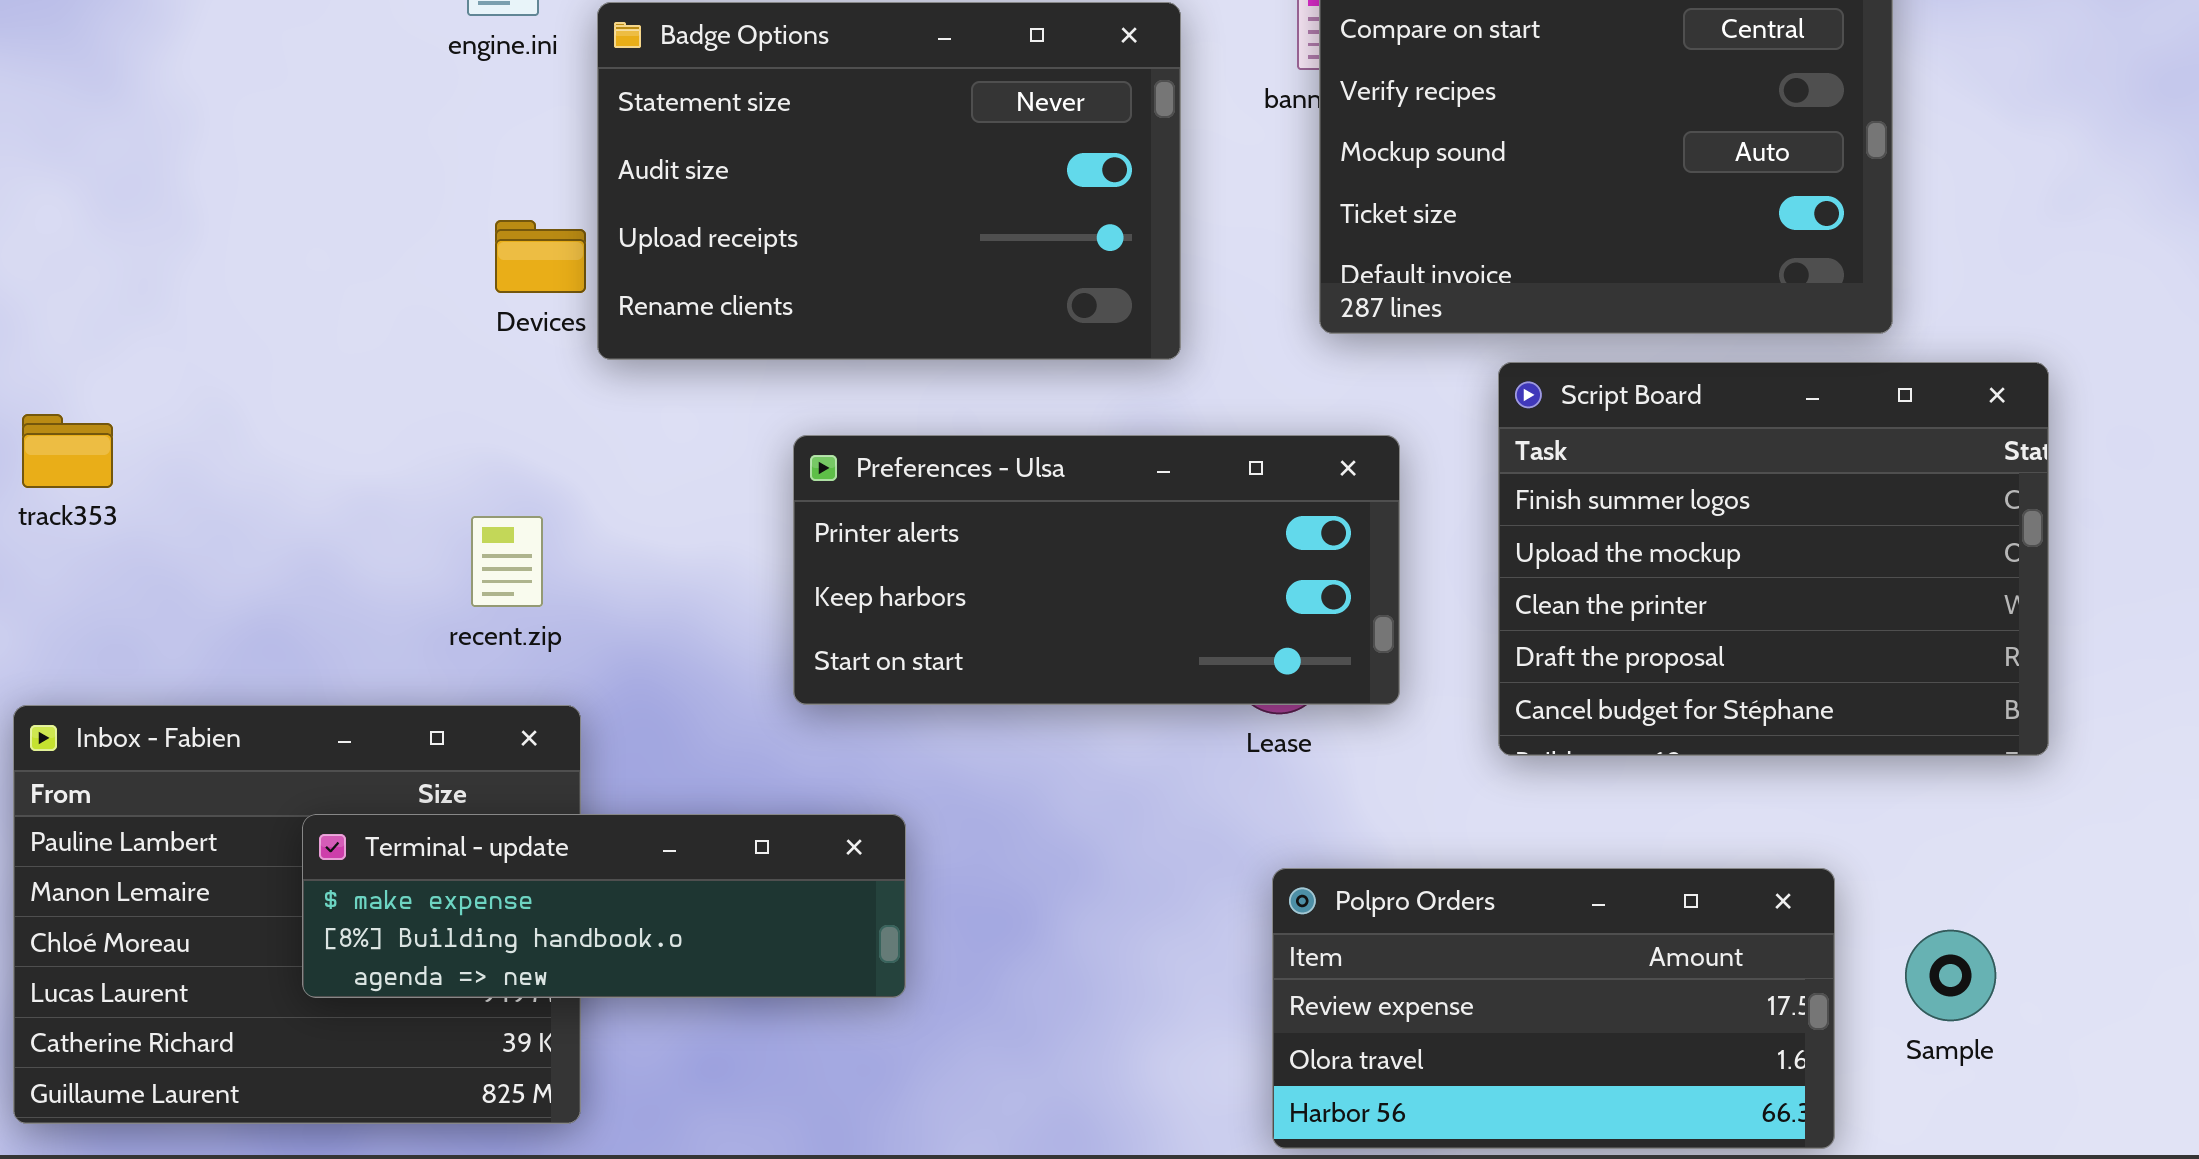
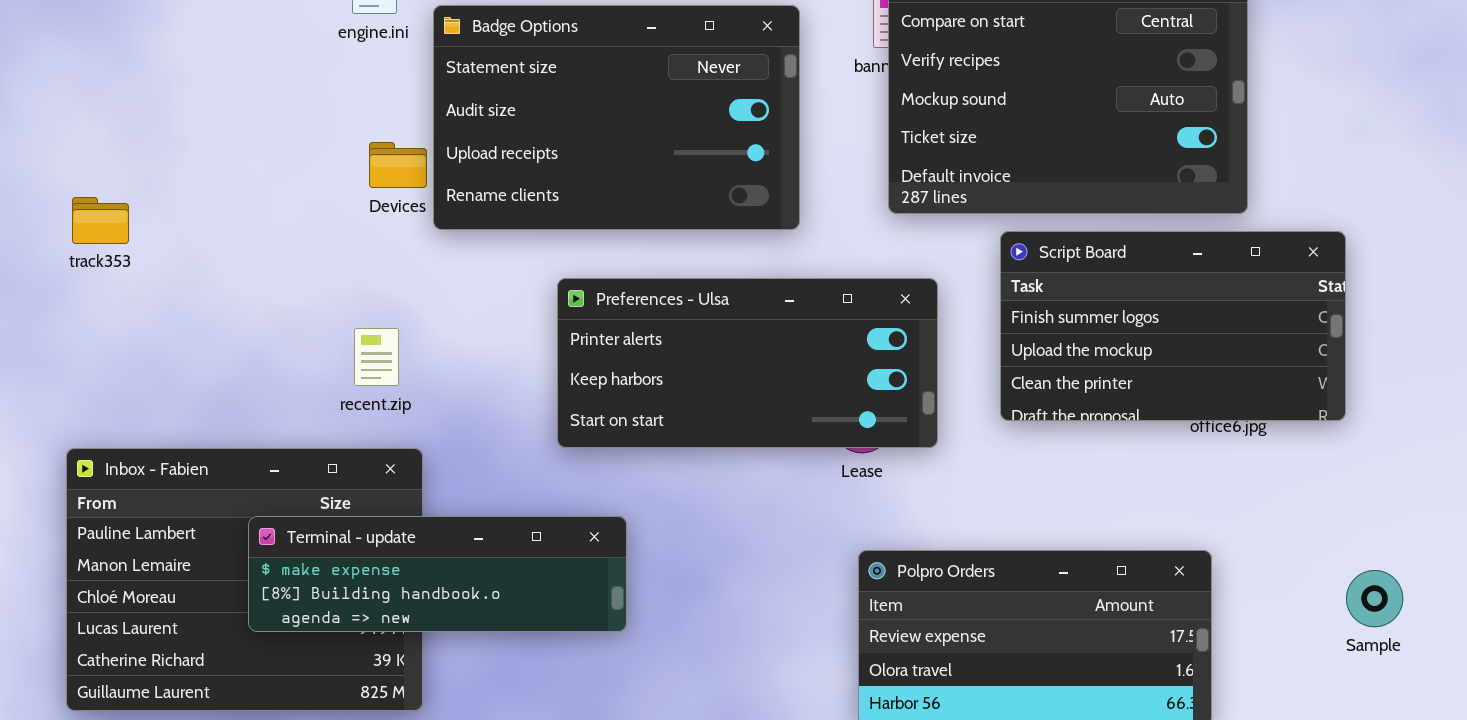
Script Board: [1498,362,2049,756] -> [1000,231,1346,421], resized
track353: [22,414,113,488] -> [72,197,129,244], moved
Sample: [1905,930,1996,1021] -> [1346,570,1403,627], moved

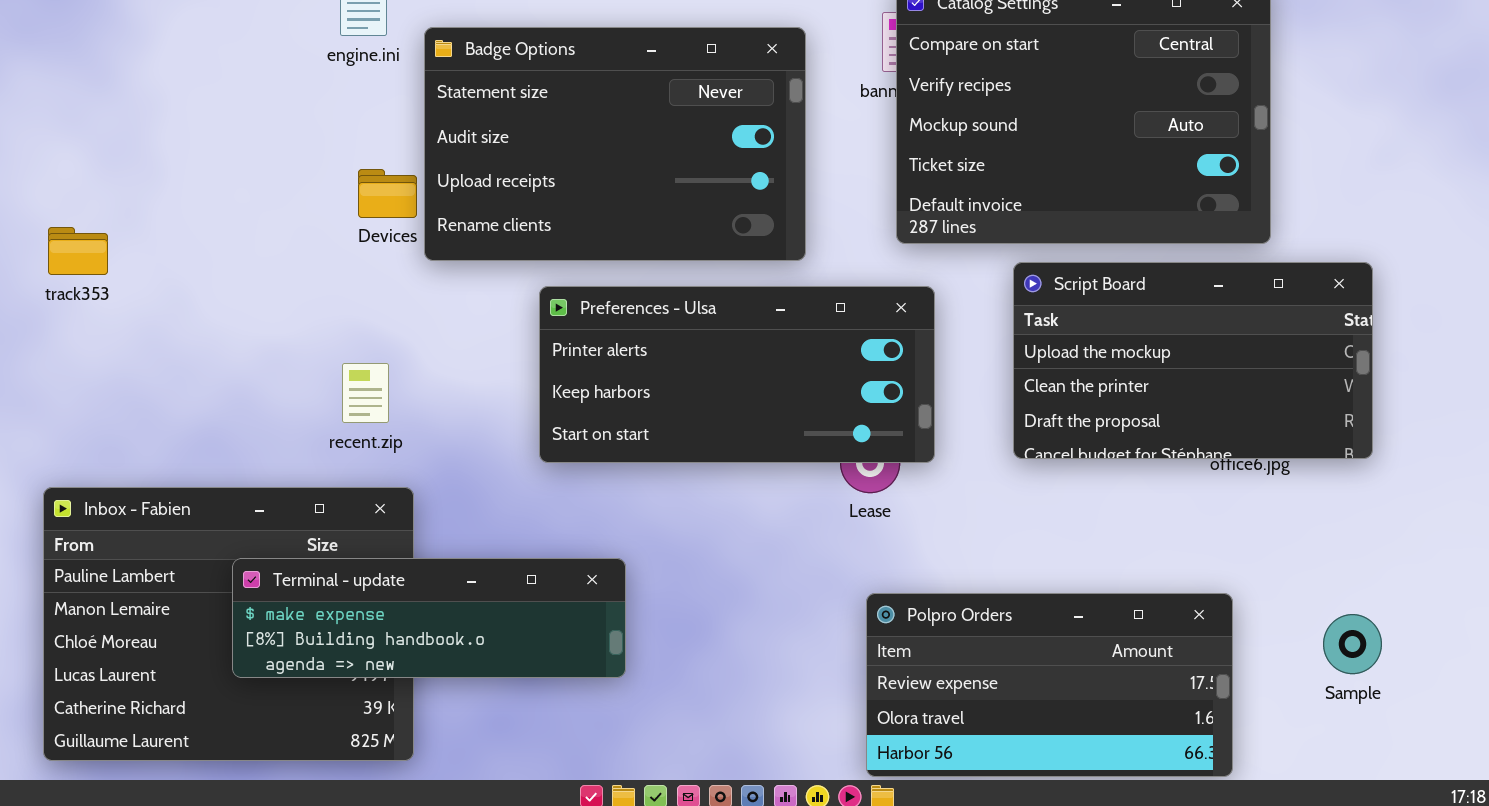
Script Board: [1000,231,1346,421] -> [1013,262,1373,459], scrolled down 1 row
Preferences - Ulsa: [557,278,938,448] -> [539,286,935,463], moved
Sample: [1346,570,1403,627] -> [1323,614,1382,674], moved

